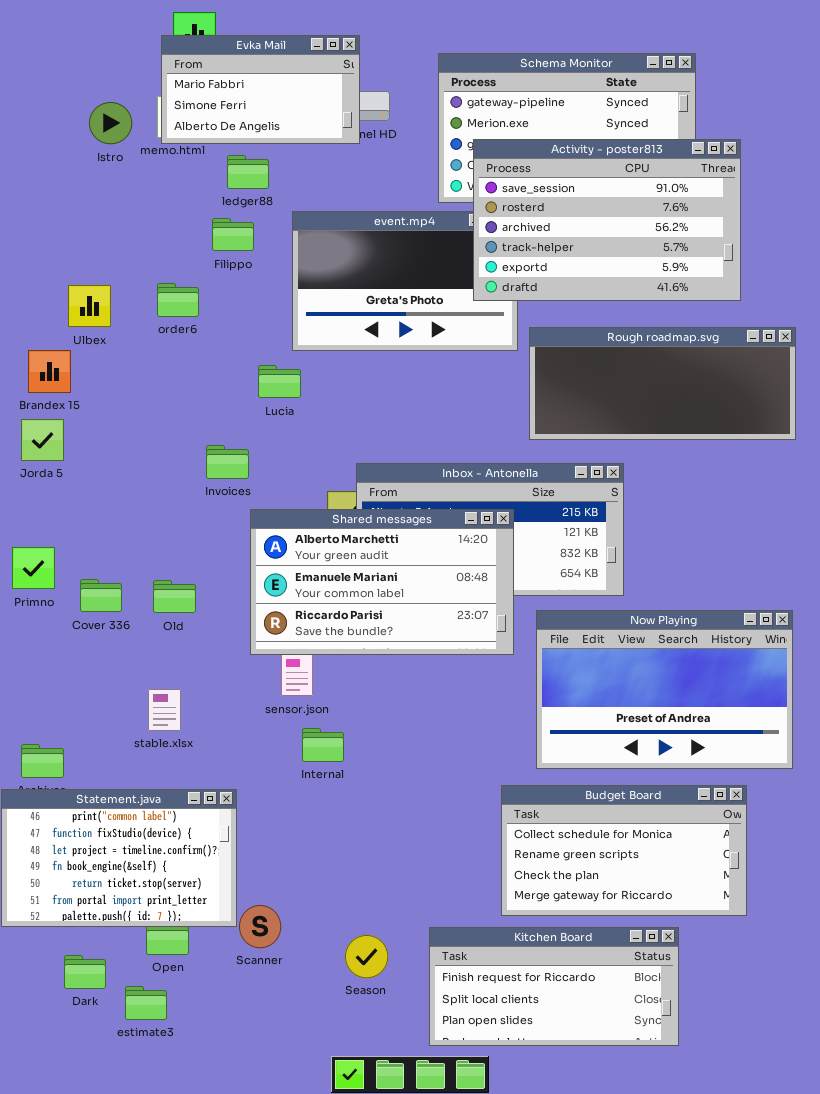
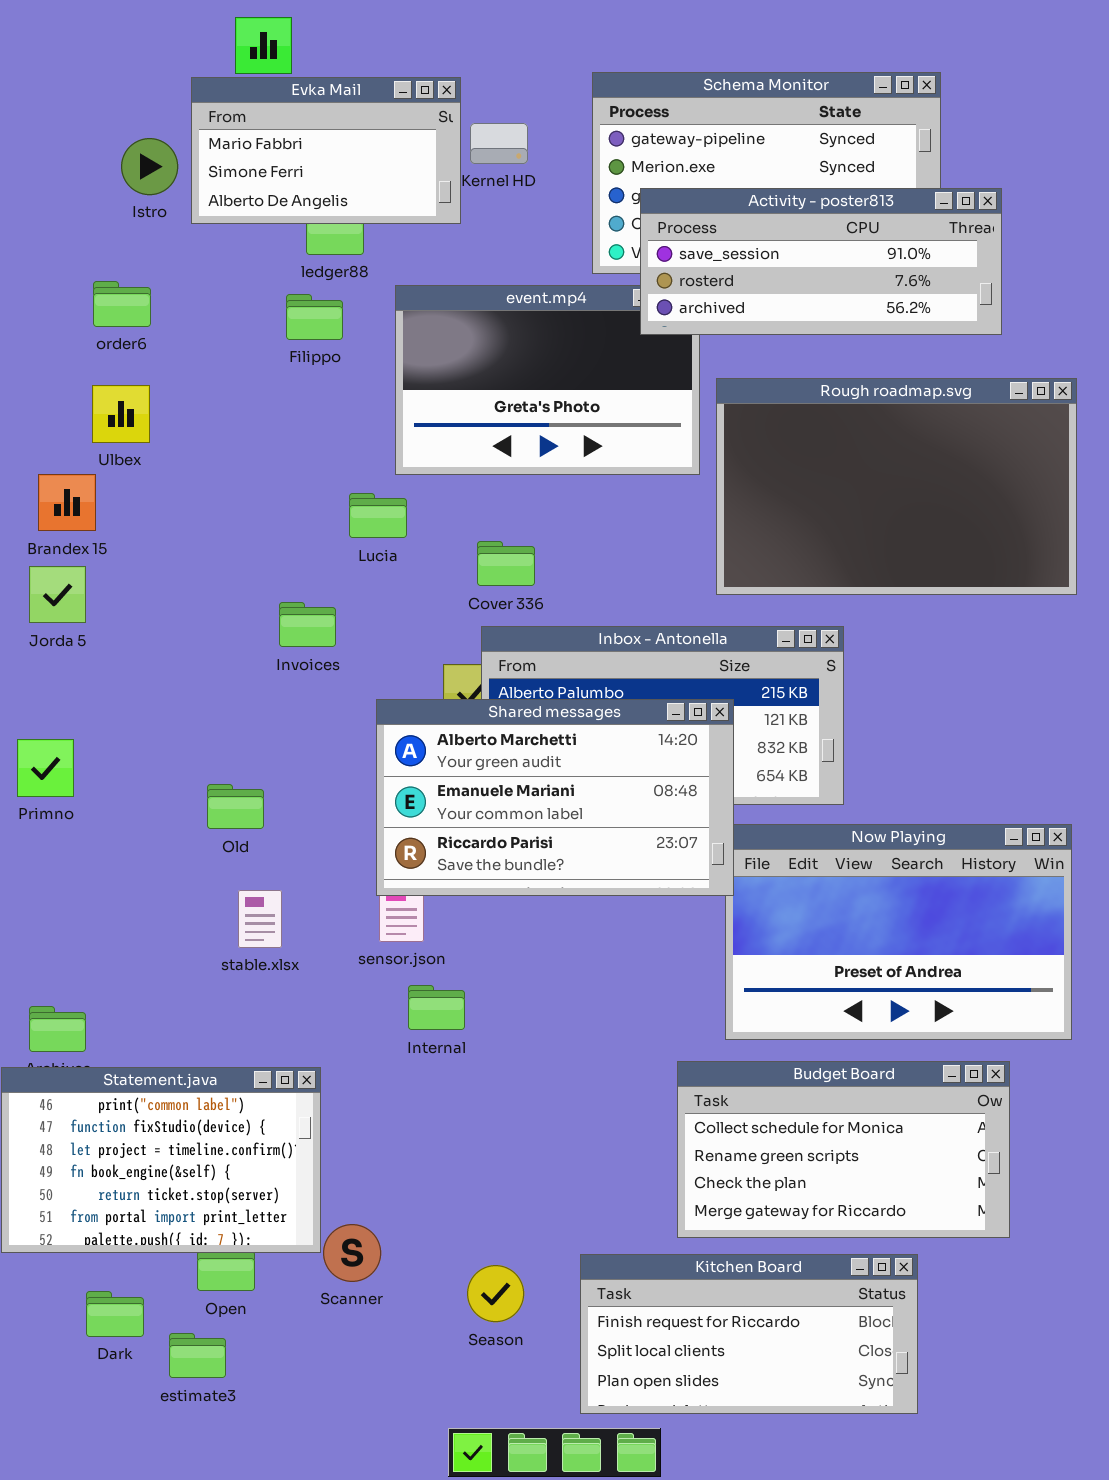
Evka Mail: [161,35,360,144] -> [191,77,461,224], moved
Activity - poster813: [473,139,741,301] -> [640,188,1002,335], resized
order6: [157,283,199,317] -> [93,281,151,327], moved
Rough roadmap.svg: [529,327,796,440] -> [716,378,1077,595], resized
Shared messages: [250,509,514,655] -> [376,699,734,896], moved
Cover 336: [80,579,122,612] -> [477,541,535,586], moved
stable.xlsx: [148,689,181,731] -> [238,890,282,948], moved

